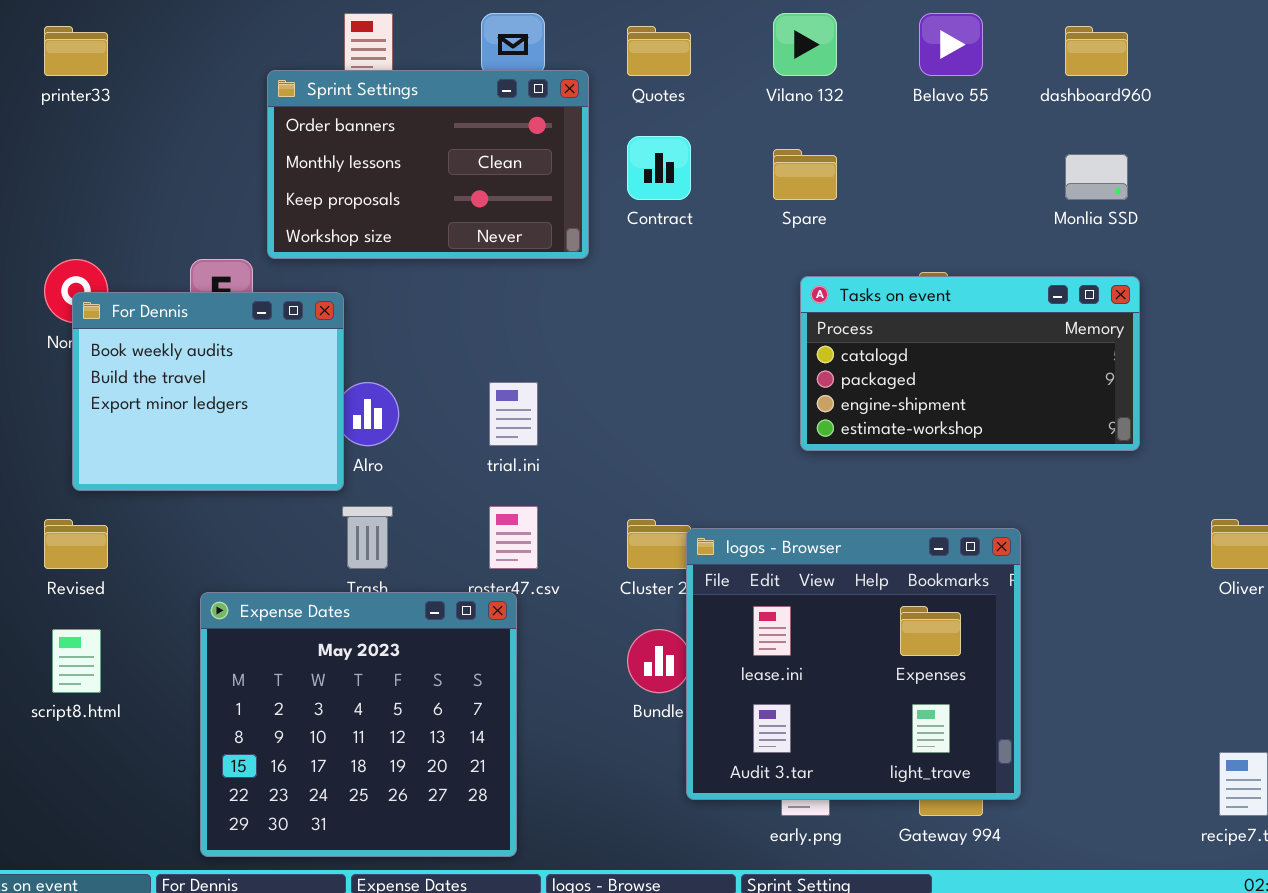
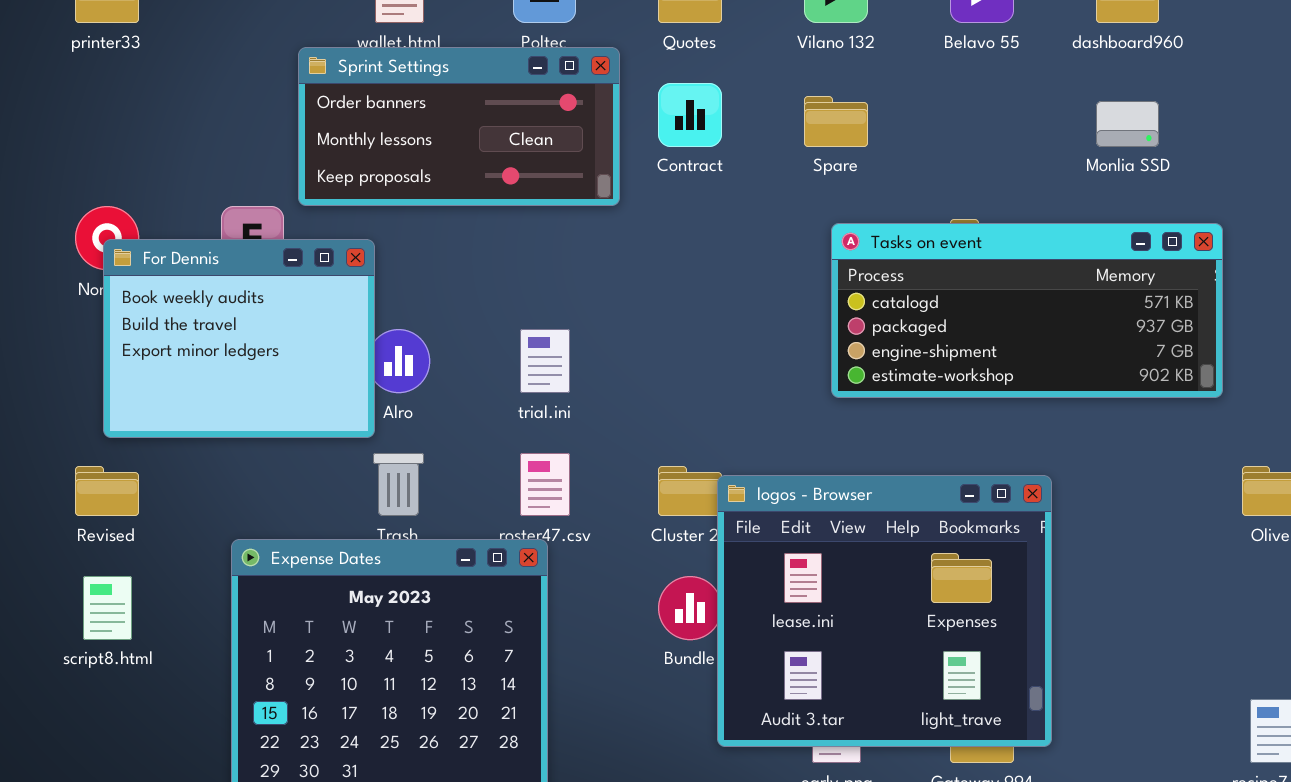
Sprint Settings: [267,70,589,259] -> [298,47,620,206], resized
Tasks on event: [800,276,1140,451] -> [831,223,1223,398], resized

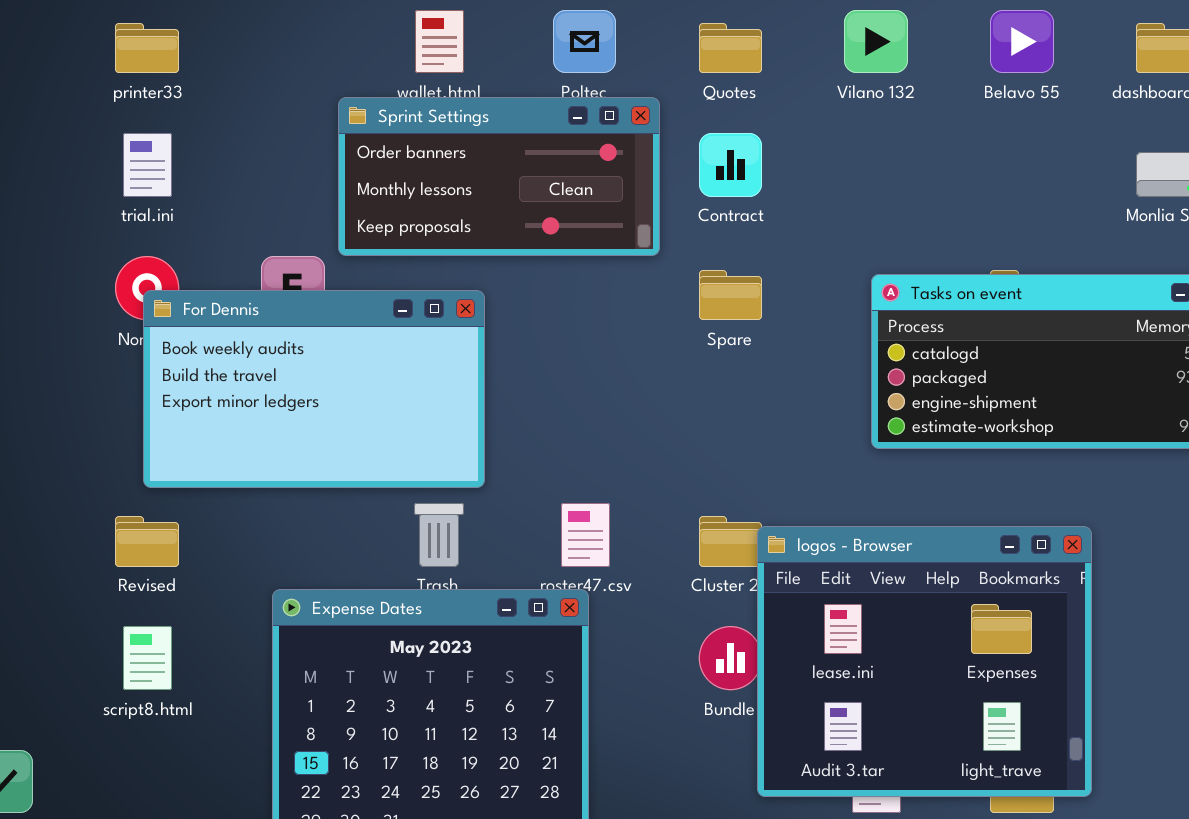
Spare: [804,96,868,147] -> [699,270,762,320], moved
For Dennis: [103,239,375,438] -> [143,290,485,488], resized
trial.ini: [520,329,570,393] -> [123,133,172,197], moved

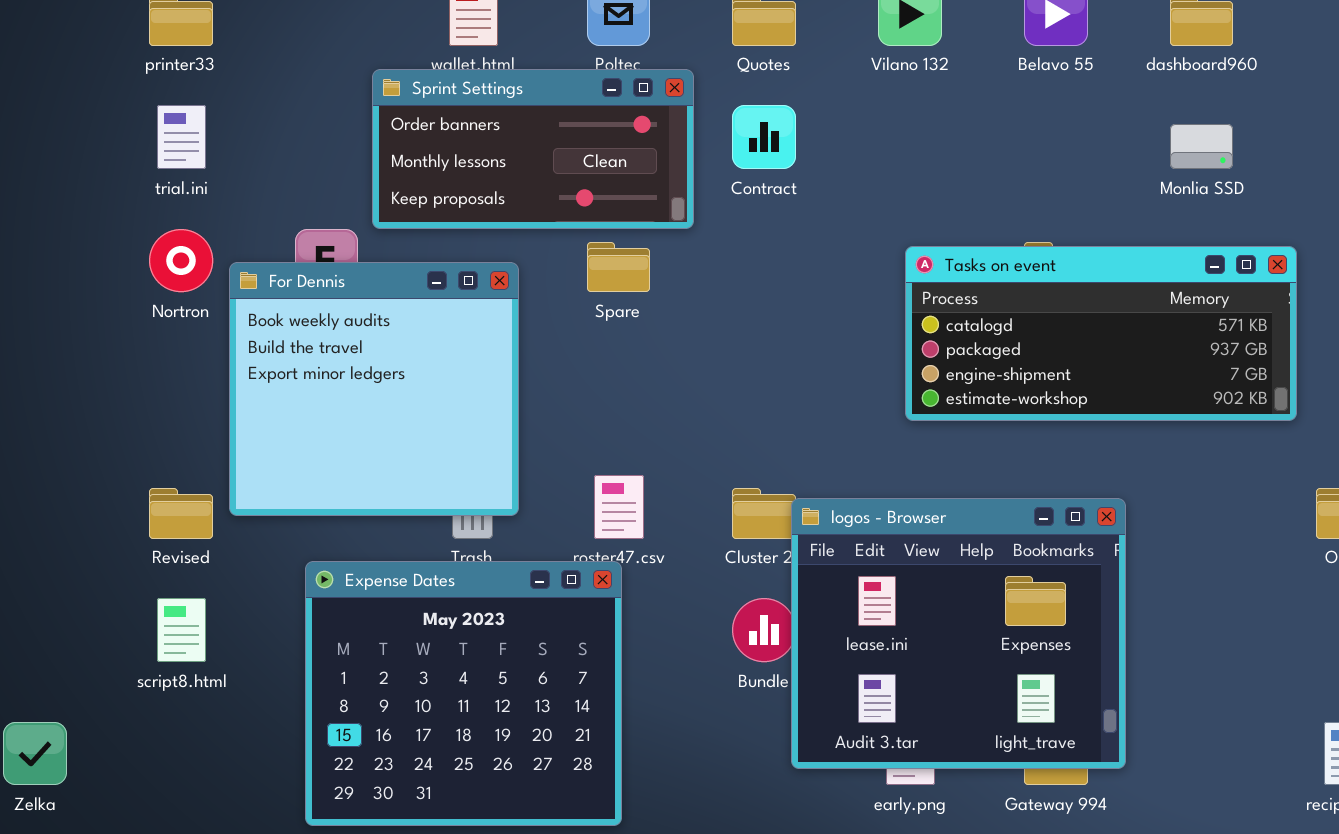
Spare: [699,270,762,320] -> [587,242,650,292], moved
For Dennis: [143,290,485,488] -> [229,262,519,516], resized

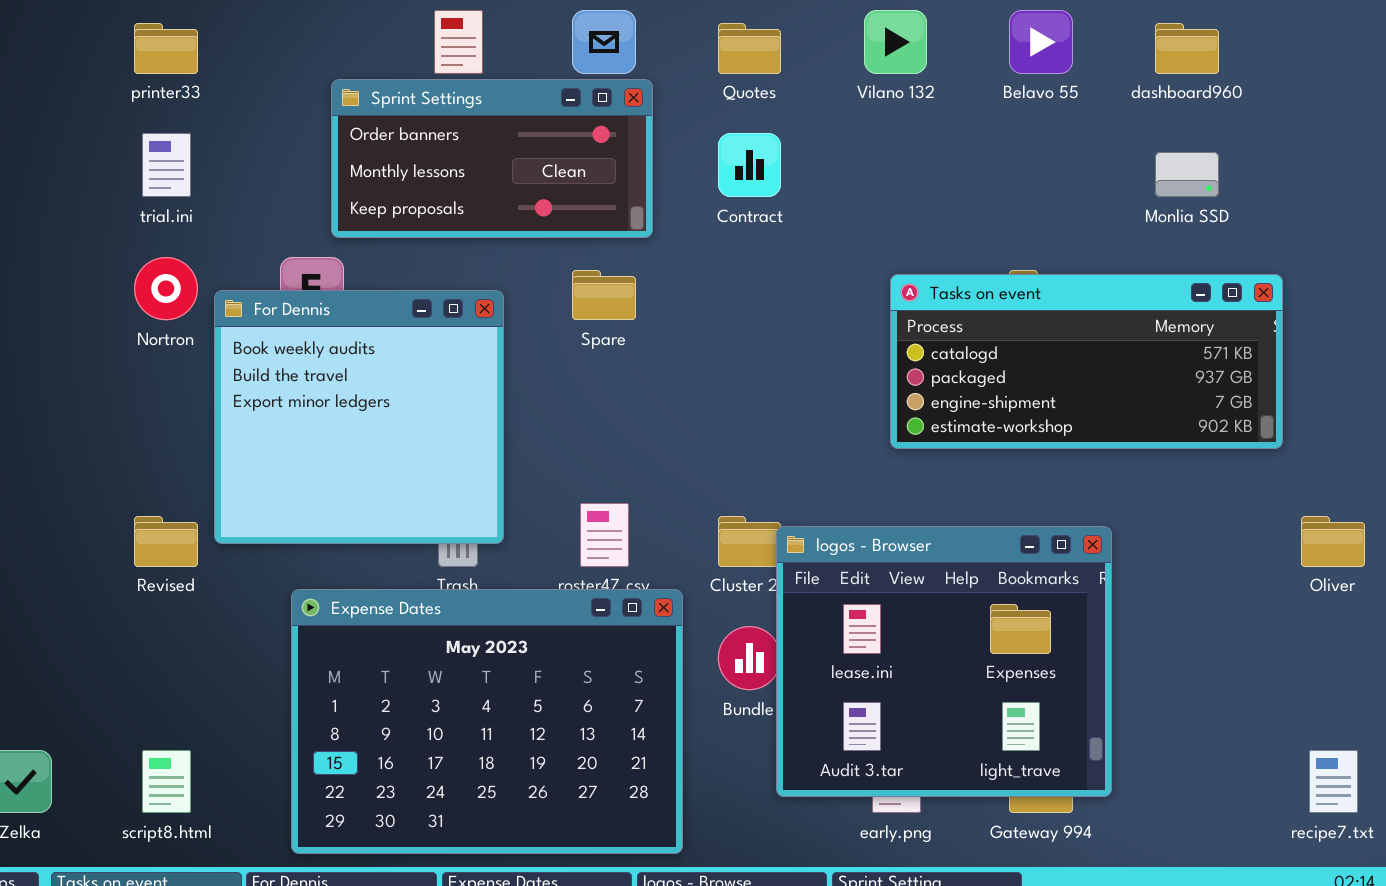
Sprint Settings: [372,69,694,229] -> [331,79,653,238], moved
Expense Dates: [305,561,622,826] -> [291,589,683,854], resized
script8.html: [157,598,206,662] -> [142,750,191,813], moved

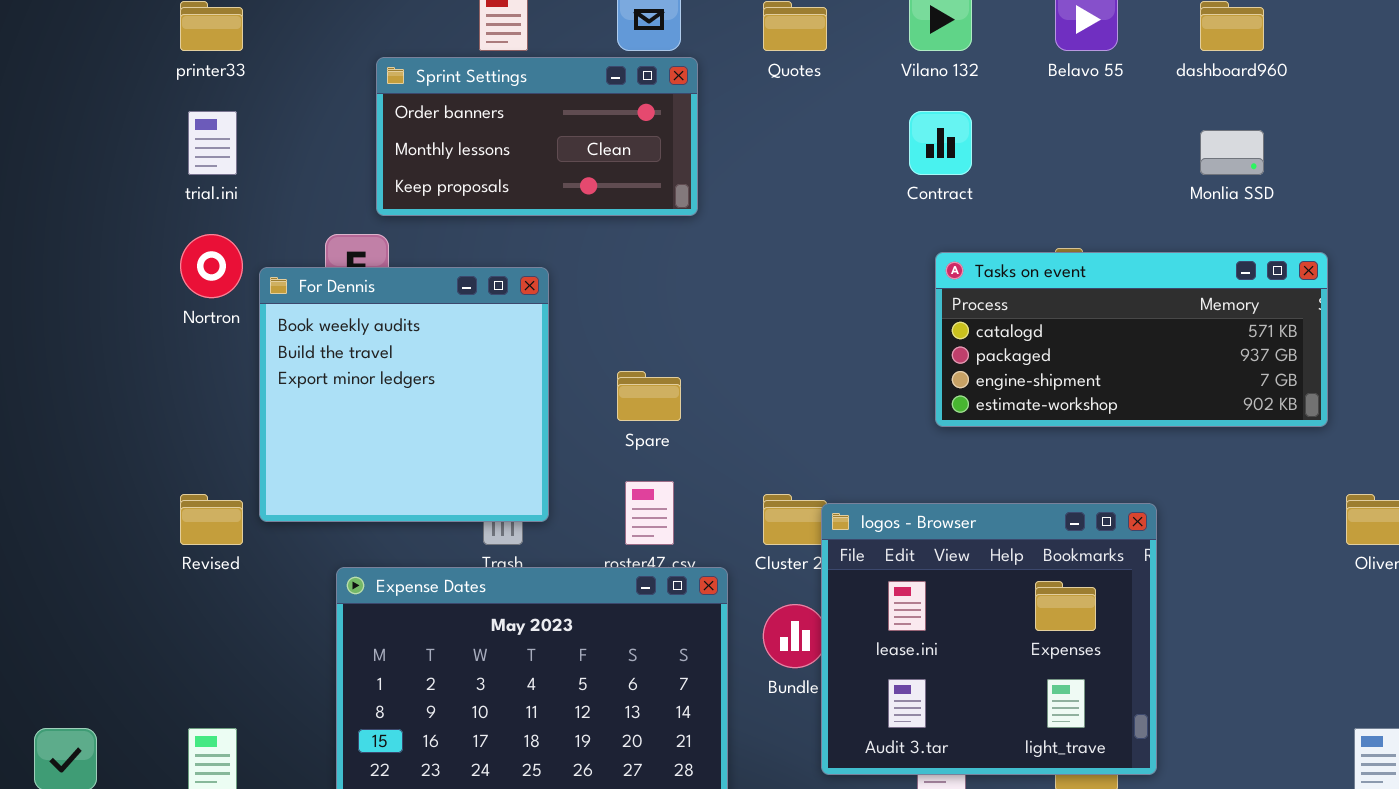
Contract: [718,133,781,197] -> [909,111,972,175], moved
Spare: [572,270,636,320] -> [617,371,681,421], moved

